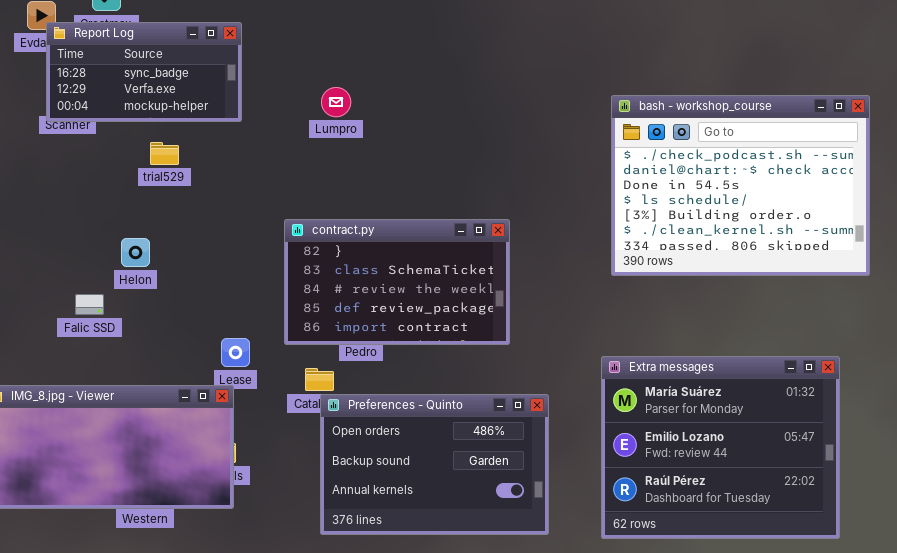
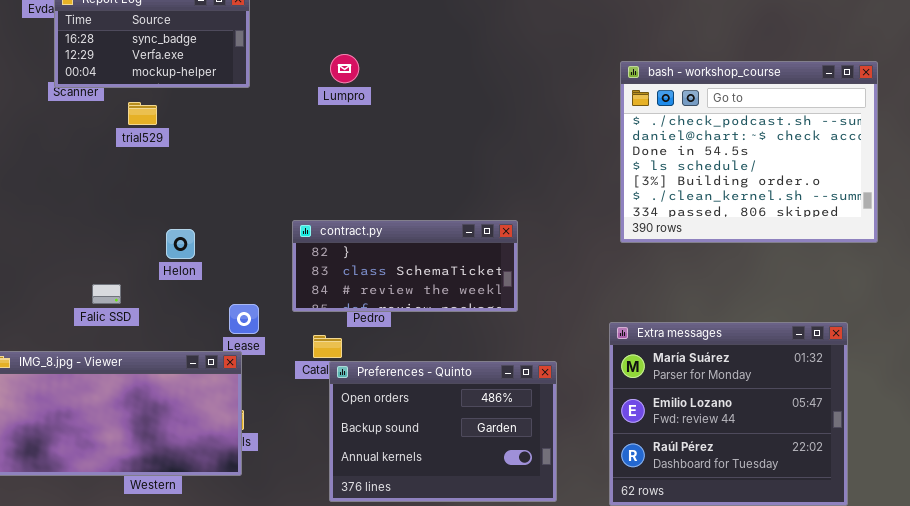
trial529: [150,142,179,165] -> [128,102,157,125], moved
contract.py: [284,219,510,345] -> [292,220,518,312], resized
Helon: [121,238,150,267] -> [166,229,195,259], moved
Falic SSD: [75,294,104,315] -> [92,284,121,304], moved

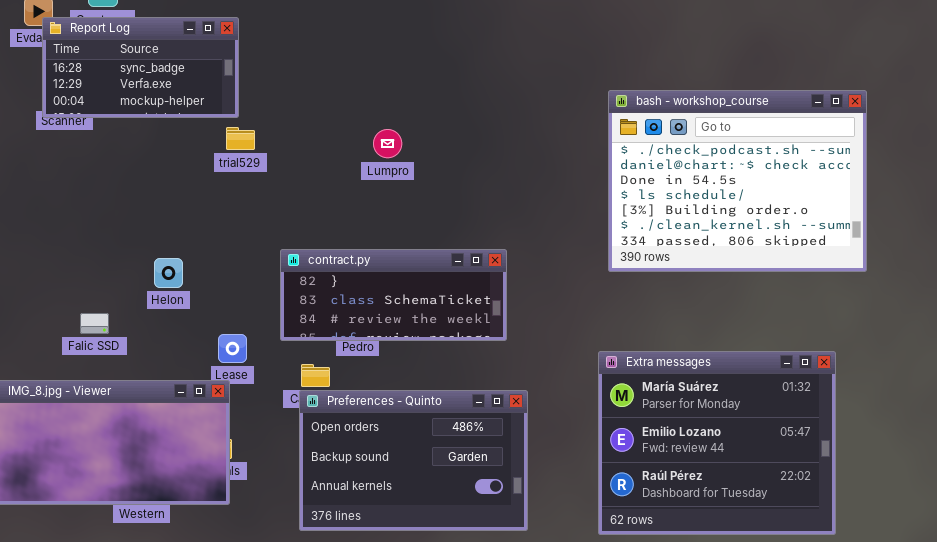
Lumpro: [330,54,359,83] -> [373,129,402,158], moved
trial529: [128,102,157,125] -> [226,127,255,150], moved
Preferences - Quinto: [329,361,557,502] -> [299,390,528,531], moved

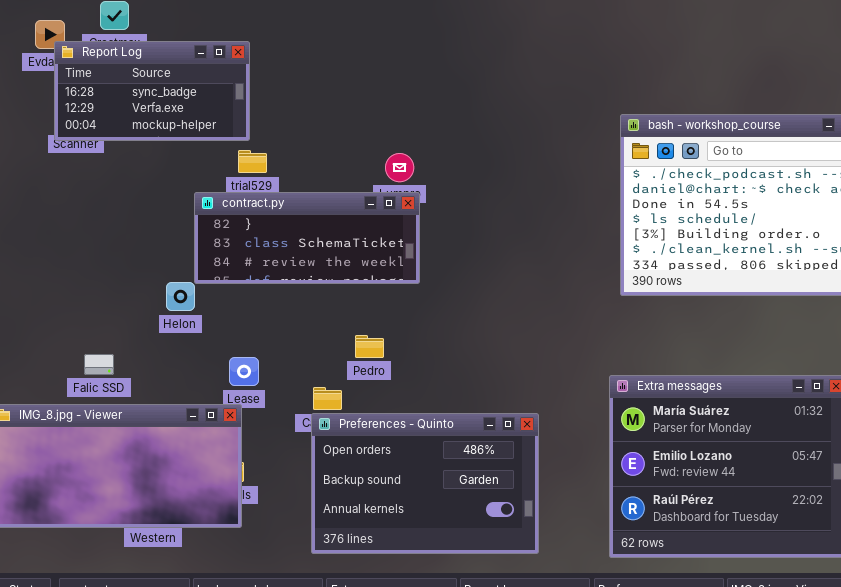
contract.py: [280,249,507,341] -> [194,192,420,284], moved
Falic SSD: [80,313,109,334] -> [84,354,114,375], moved

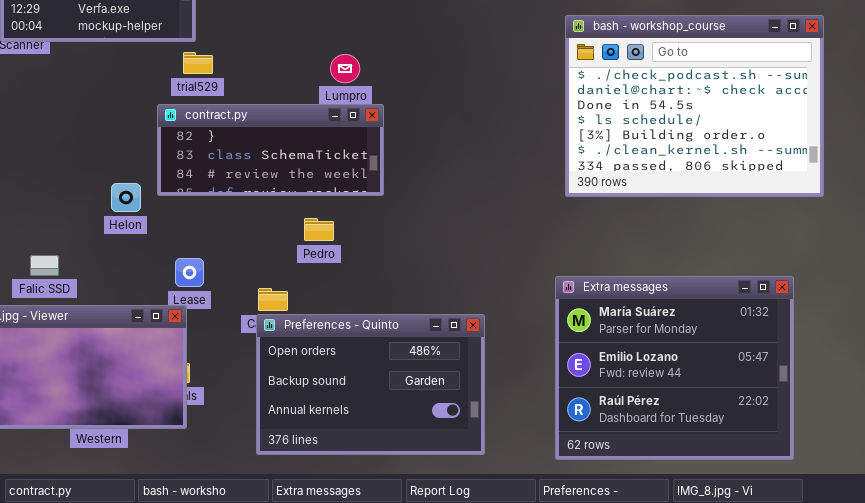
contract.py: [194,192,420,284] -> [157,104,384,196], moved
Pedro: [355,335,384,358] -> [304,218,334,241], moved

